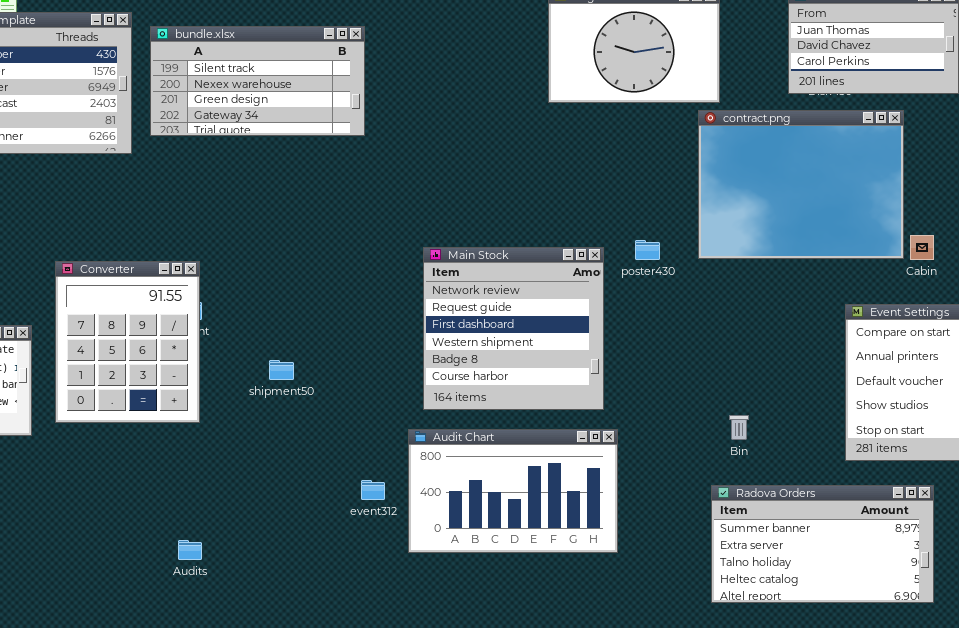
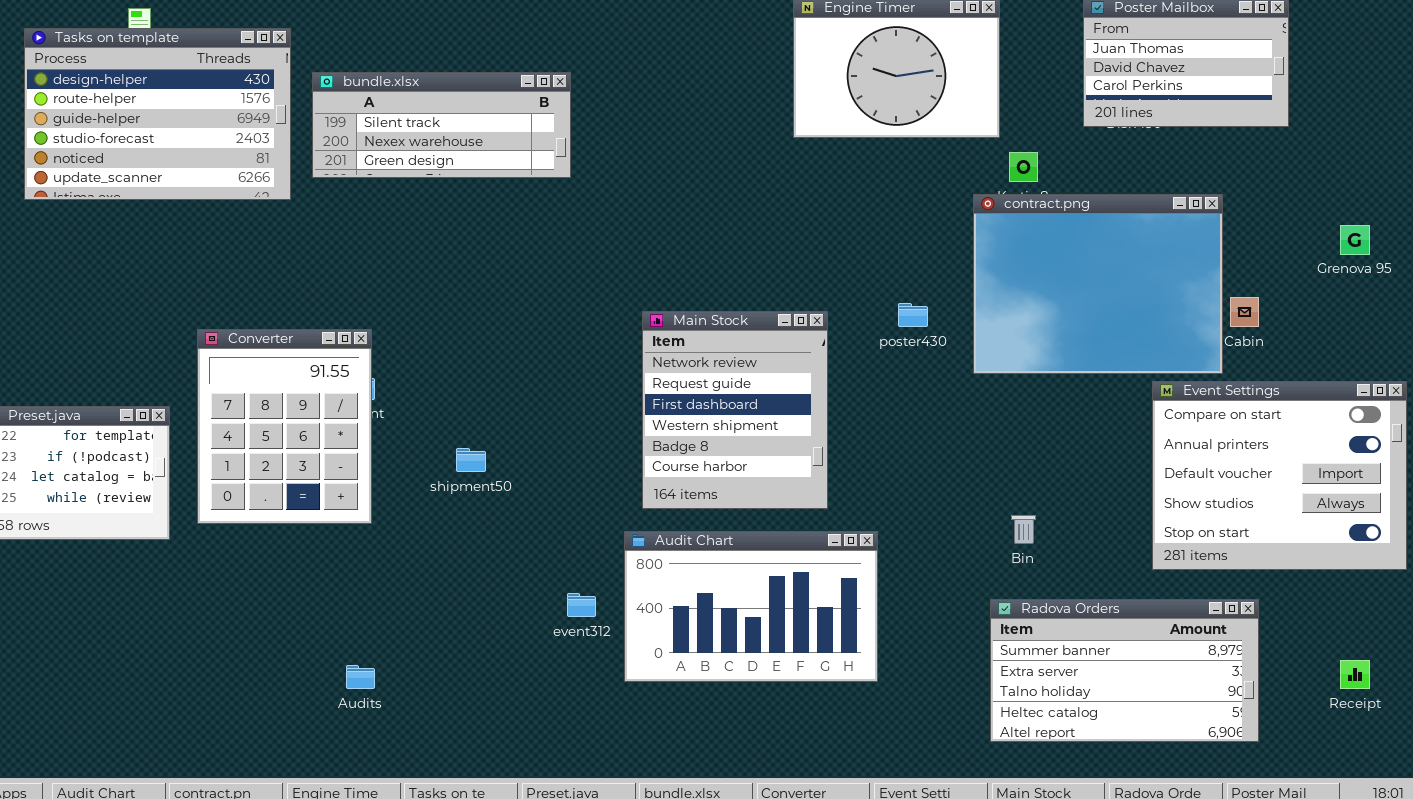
bundle.xlsx: [150,26,365,136] -> [312,72,571,178], resized
contract.png: [698,110,904,259] -> [973,194,1223,374], moved
Main Stock: [423,247,604,410] -> [642,311,828,509], resized

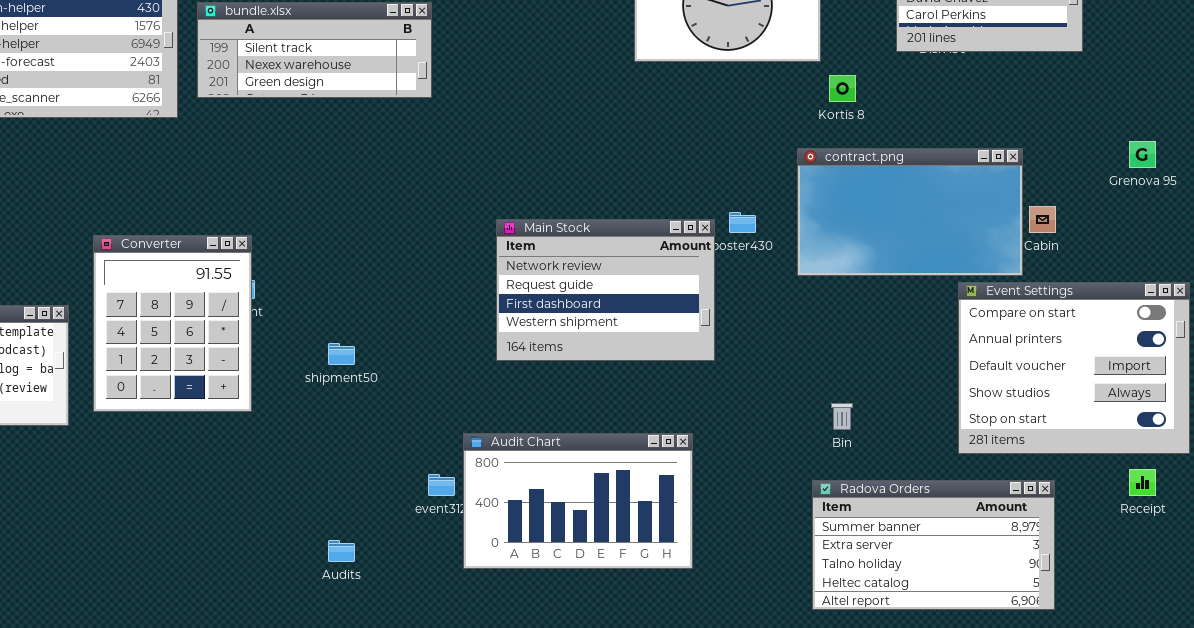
contract.png: [973,194,1223,374] -> [797,148,1023,276], resized
Main Stock: [642,311,828,509] -> [496,219,715,361], resized
Audit Chart: [624,531,878,682] -> [463,433,693,569], moved
Receipt: [1340,660,1370,689] -> [1129,469,1156,496], moved
Audits: [346,665,375,689] -> [328,540,355,562], moved

